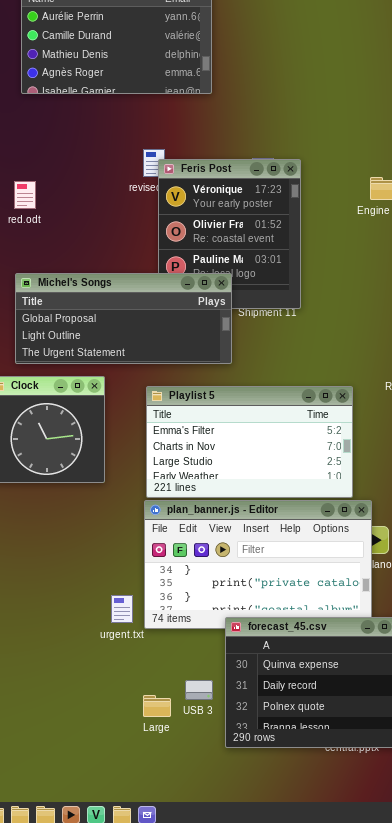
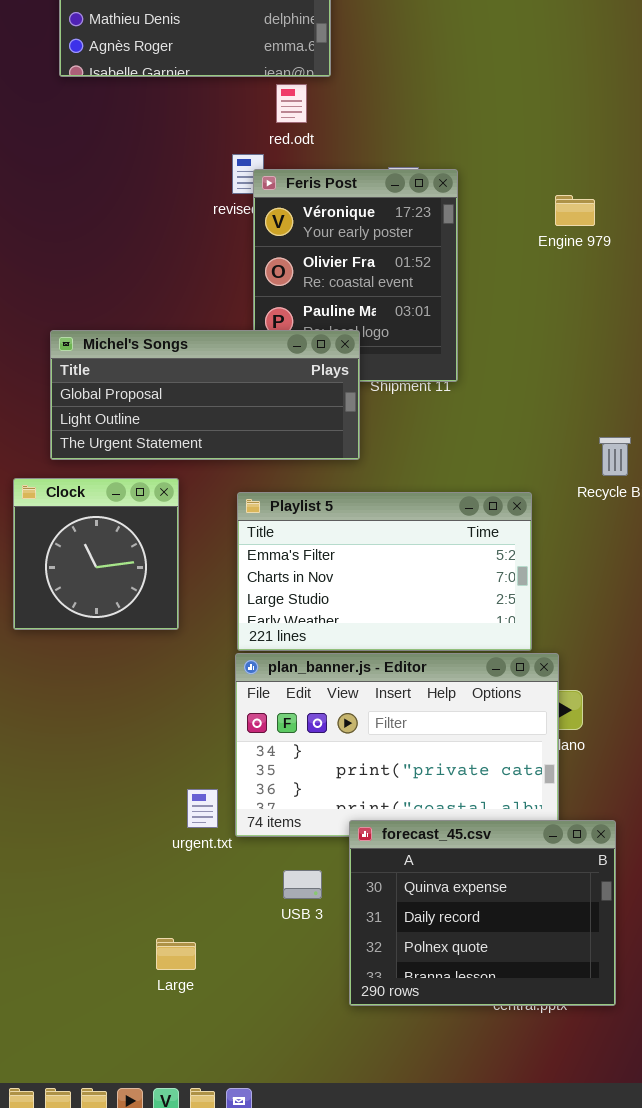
red.odt: [14,181,36,209] -> [276,84,307,123], moved
USB 3: [185,680,213,700] -> [283,870,322,899], moved
Large: [143,695,171,717] -> [156,938,196,970], moved

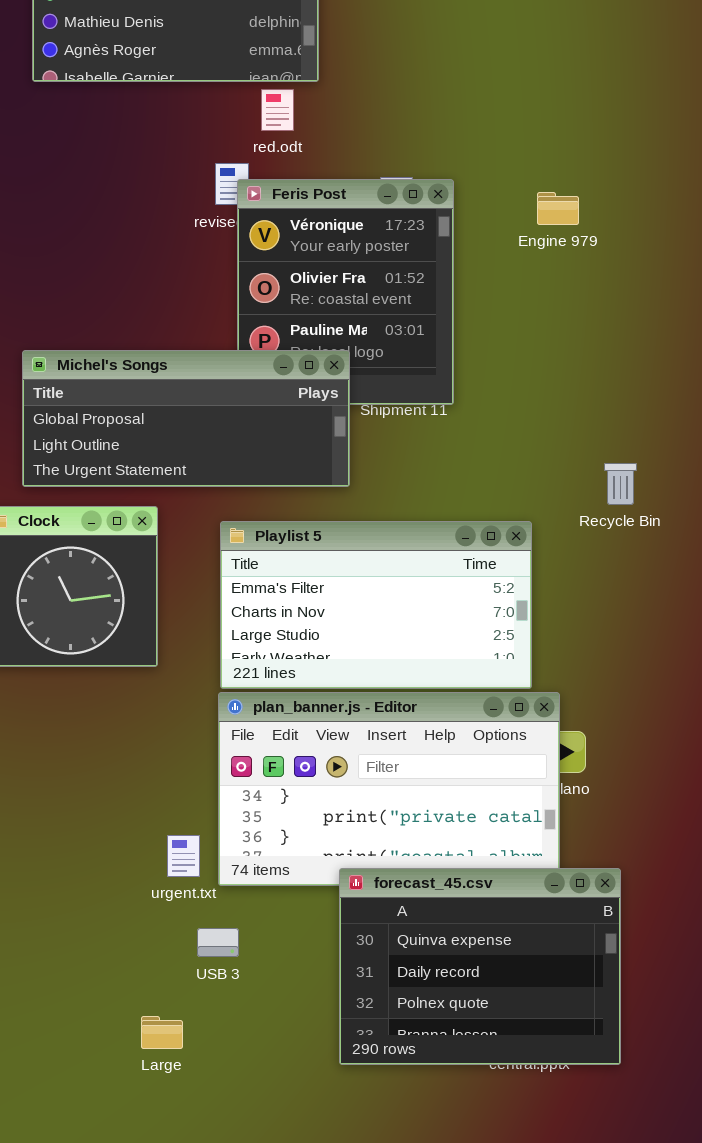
Engine 979: [555,195,595,226] -> [537,192,579,225], moved
USB 3: [283,870,322,899] -> [197,928,239,957], moved
Large: [156,938,196,970] -> [141,1016,183,1049], moved

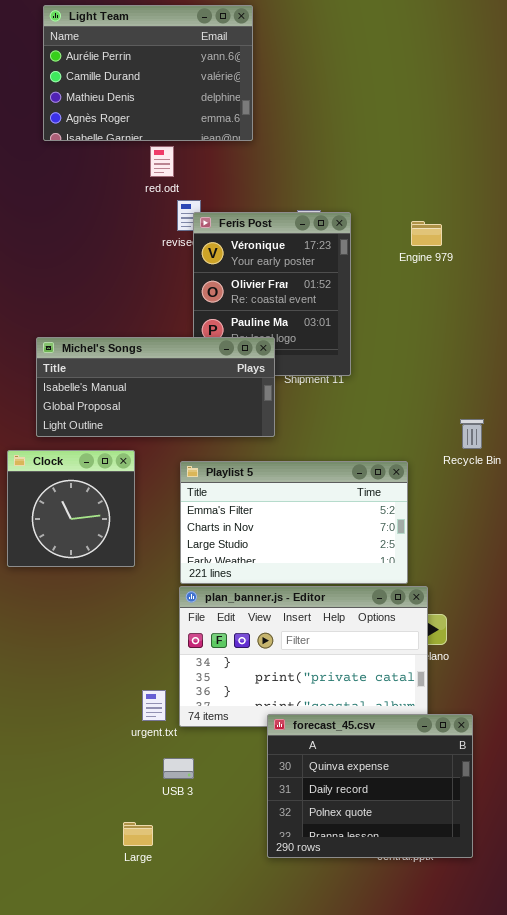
red.odt: [261,89,294,131] -> [150,146,174,177], moved
Michel's Songs: [22,350,350,487] -> [36,337,275,437], scrolled up 1 row

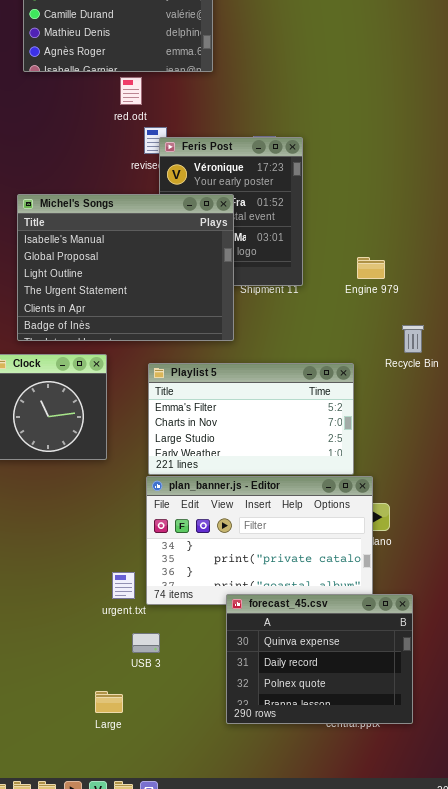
Engine 979: [411,221,442,246] -> [357,257,385,279], moved
Michel's Songs: [36,337,275,437] -> [17,194,234,341], resized

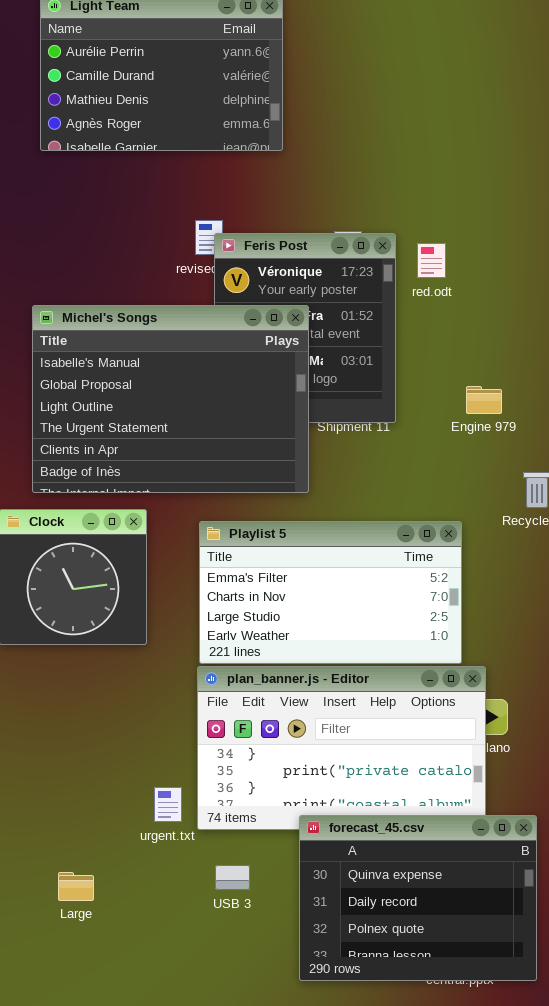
red.odt: [120,77,142,105] -> [417,243,446,278], moved
USB 3: [132,633,160,653] -> [215,865,250,890], moved
Large: [95,691,123,713] -> [58,872,94,901], moved

